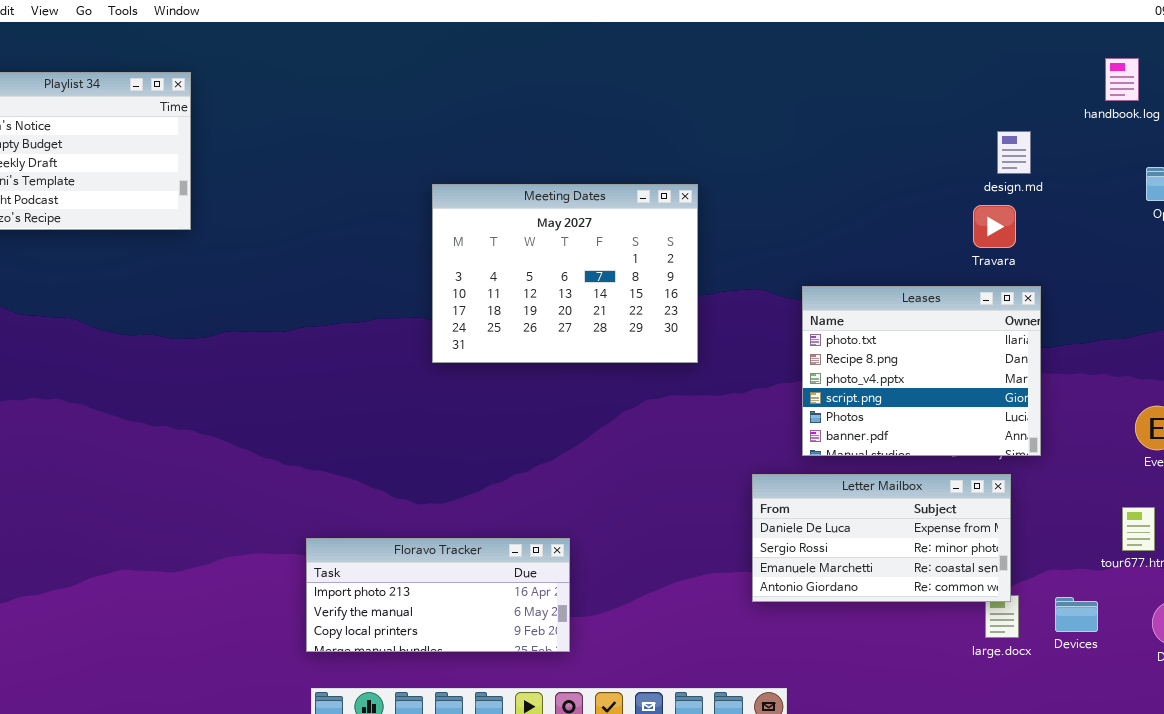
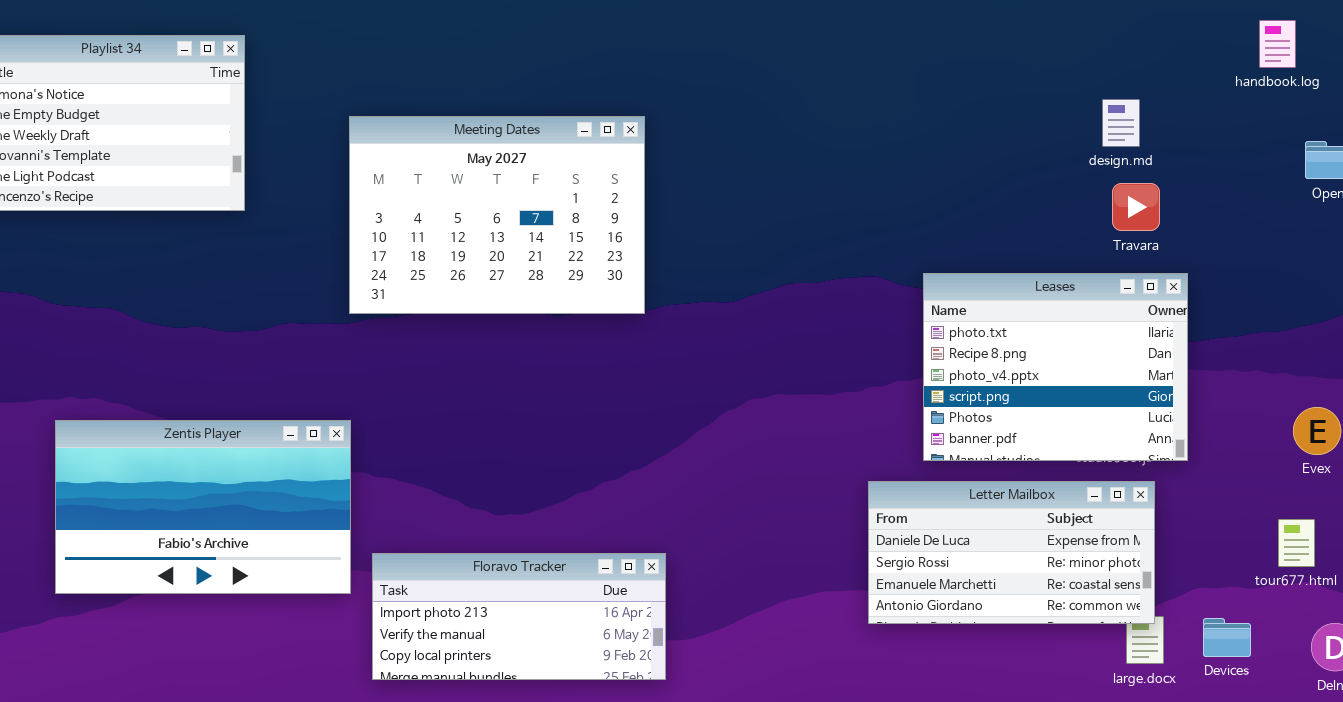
design.md: [997,131,1031,174] -> [1102,99,1140,147], moved
Meeting Dates: [432,184,698,363] -> [349,116,645,314], moved
Zentis Player: none -> [55,420,351,594], opened

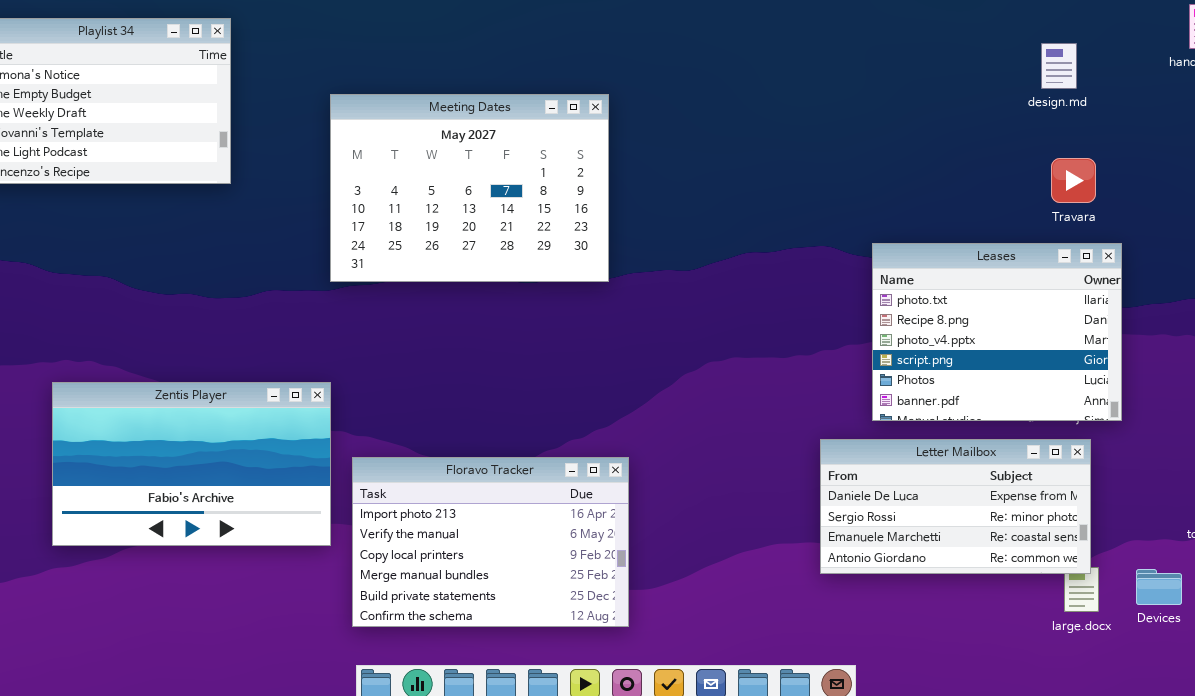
design.md: [1102,99,1140,147] -> [1041,43,1077,89], moved
Floravo Tracker: [372,553,666,680] -> [352,457,629,627], resized

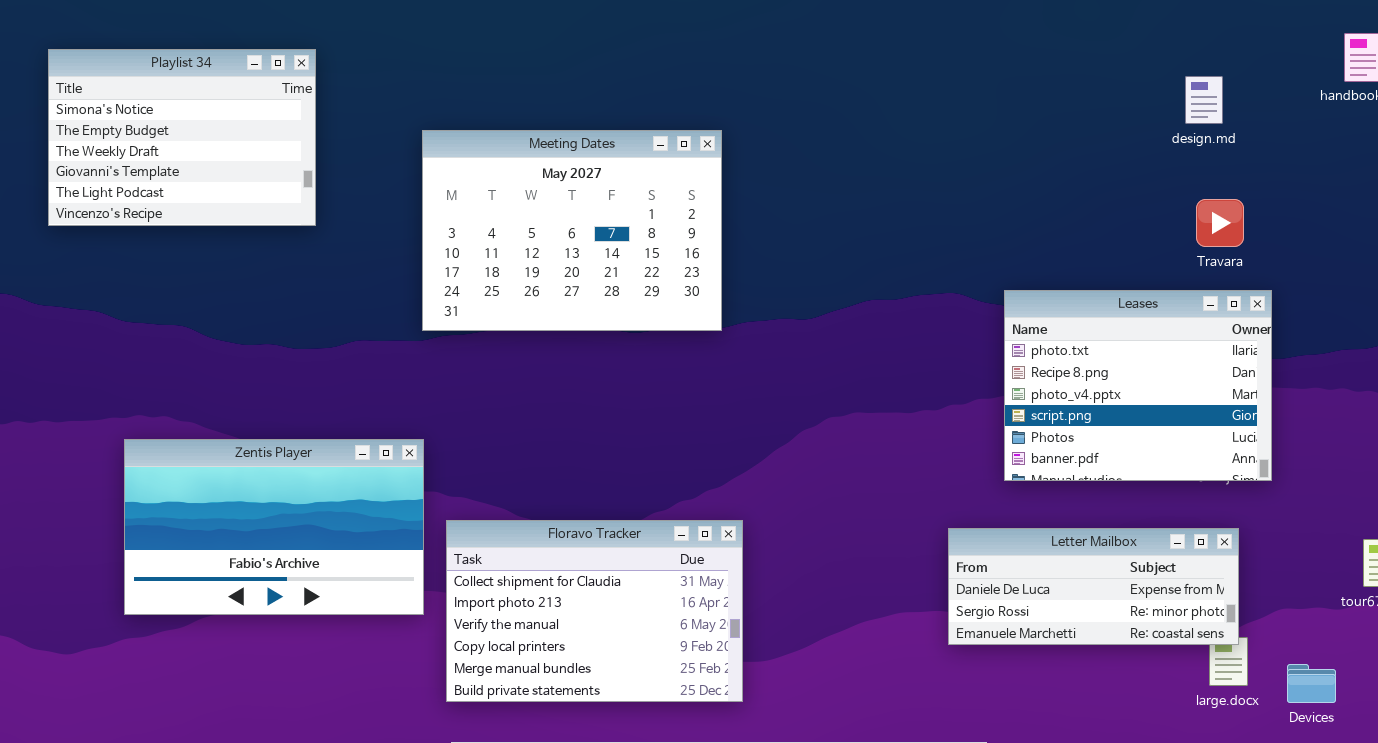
Letter Mailbox: [820,439,1091,574] -> [948,528,1239,645], resized
Floravo Tracker: [352,457,629,627] -> [446,520,743,702], scrolled up 1 row
Devices: [1136,569,1182,605] -> [1287,664,1336,703], moved

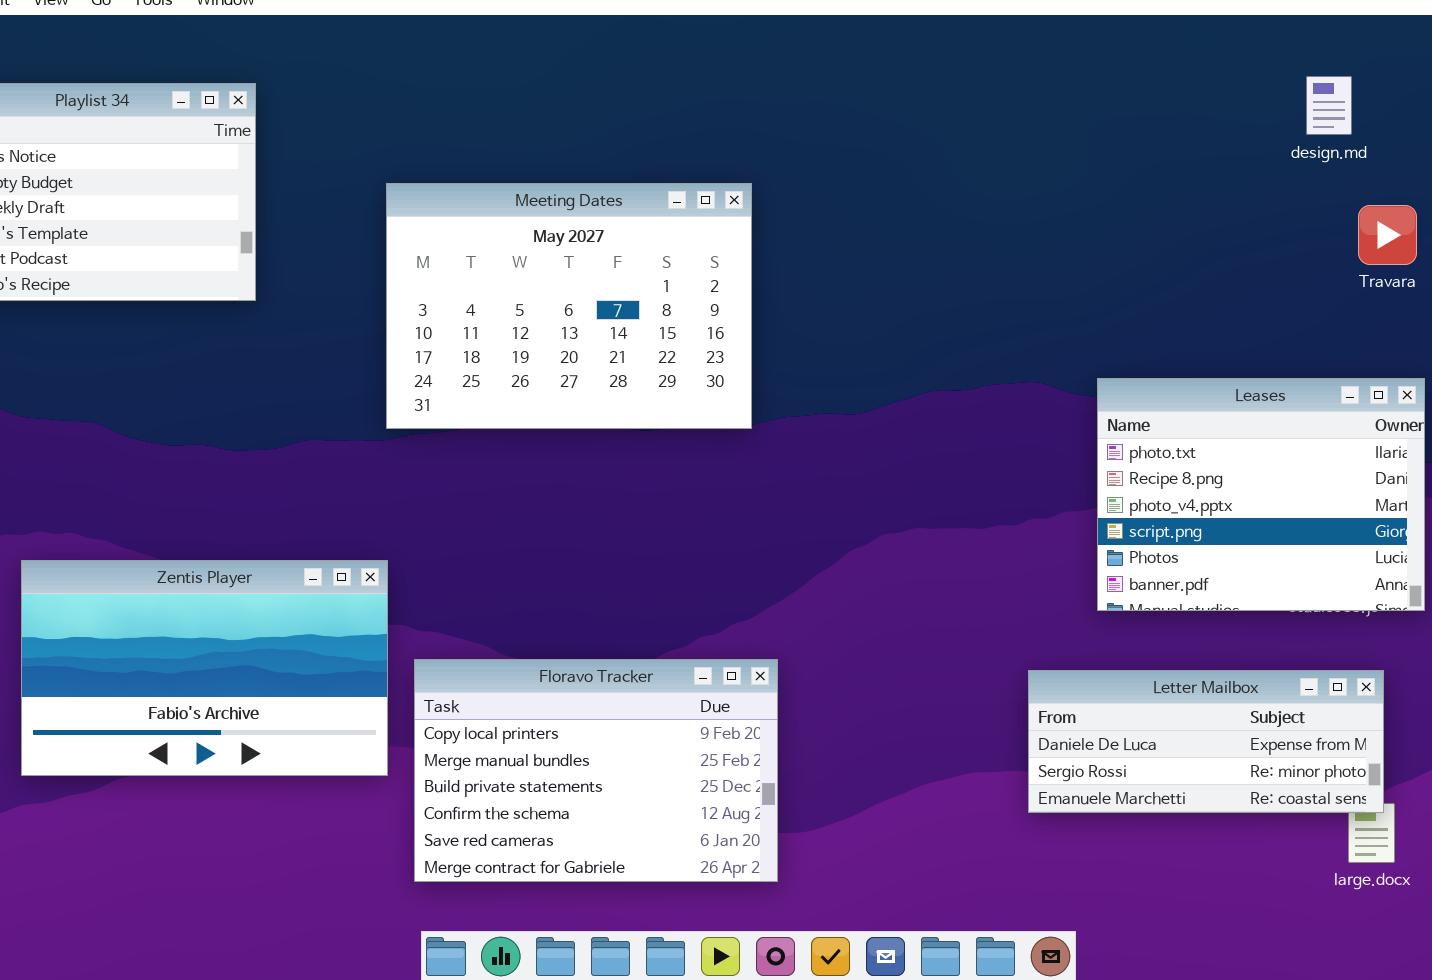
design.md: [1185,76,1223,124] -> [1306,76,1352,135], moved
Travara: [1196,199,1244,247] -> [1358,205,1417,265], moved
Floravo Tracker: [446,520,743,702] -> [414,659,778,882], scrolled down 3 rows

